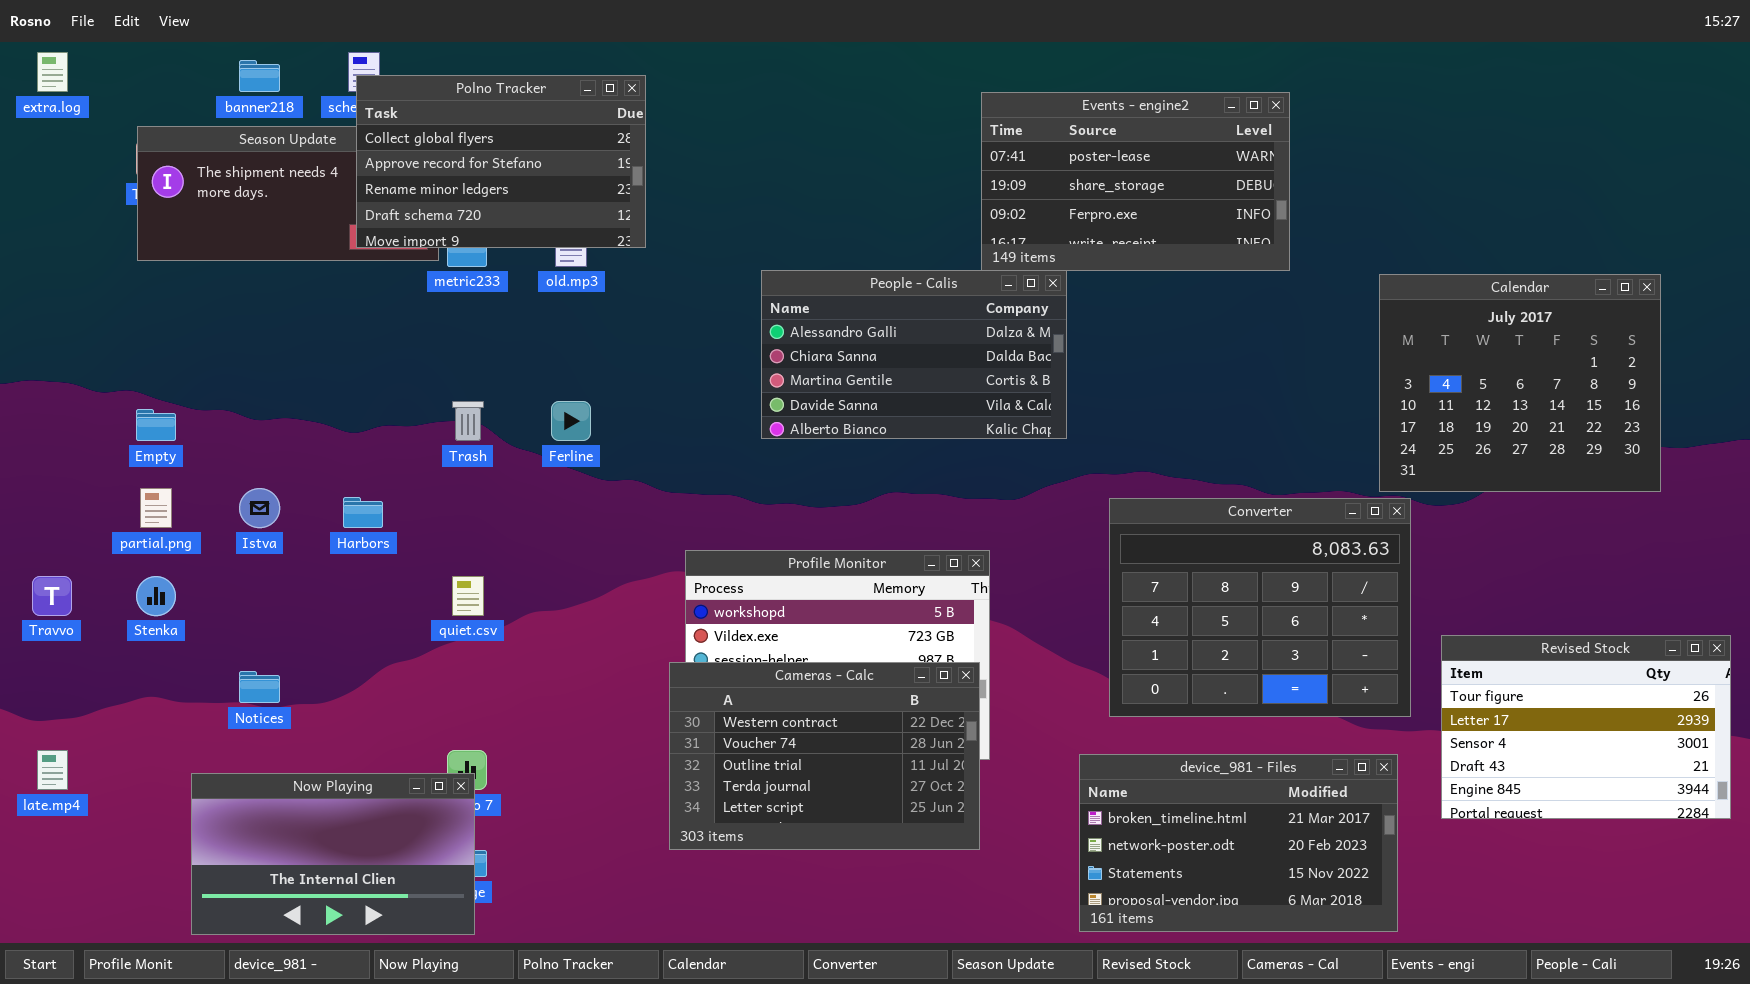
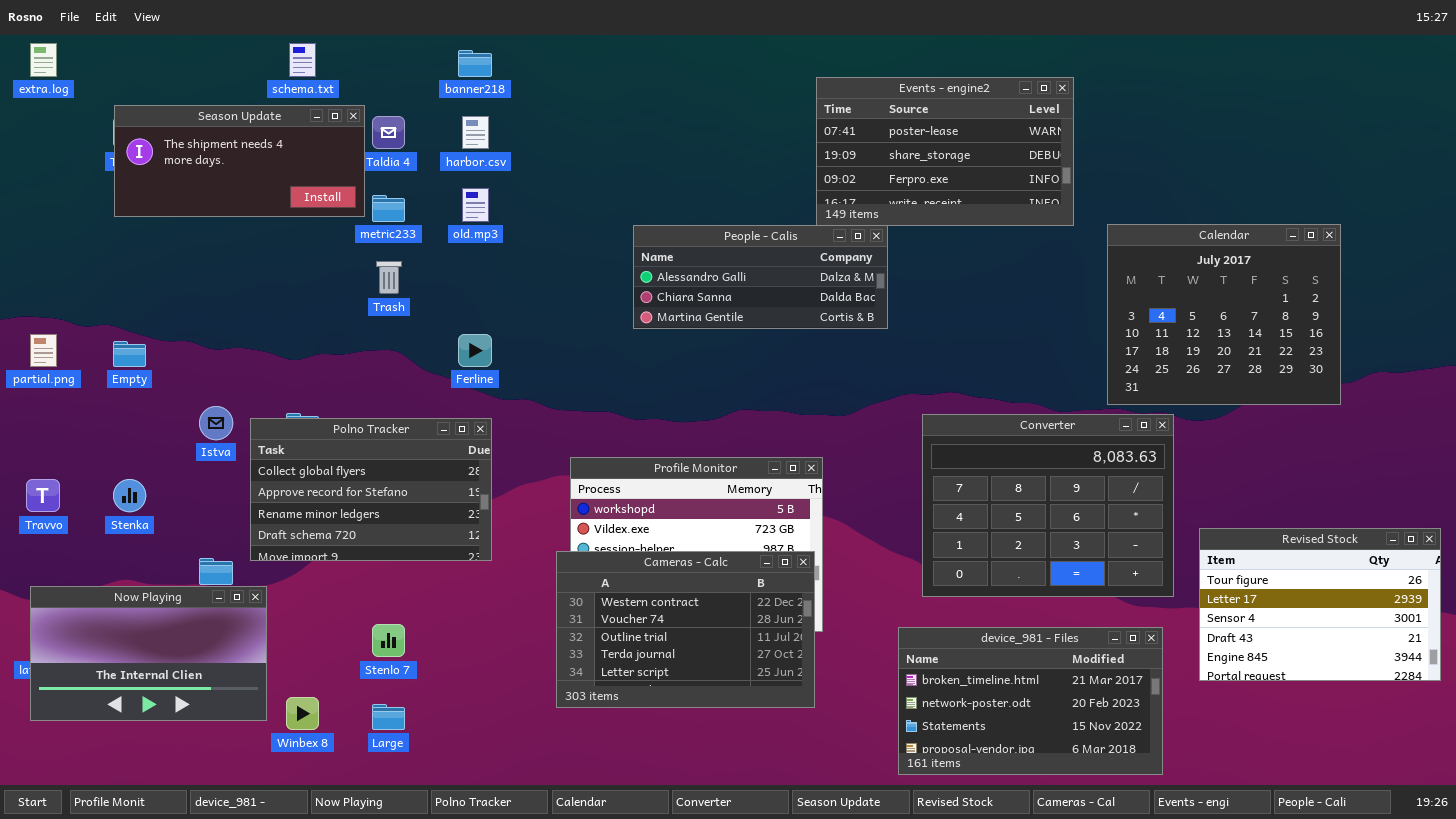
banner218: [239,60,280,92] -> [458,50,492,77], moved
Polno Tracker: [356,75,646,248] -> [250,418,492,561], moved
People - Calis: [761,270,1067,439] -> [633,225,888,329], resized
Calendar: [1379,274,1661,492] -> [1107,224,1341,405], moved
Trash: [452,401,484,441] -> [376,261,402,294], moved
partial.png: [140,488,172,528] -> [30,334,57,367], moved
Now Playing: [191,773,475,935] -> [30,586,267,721], moved

